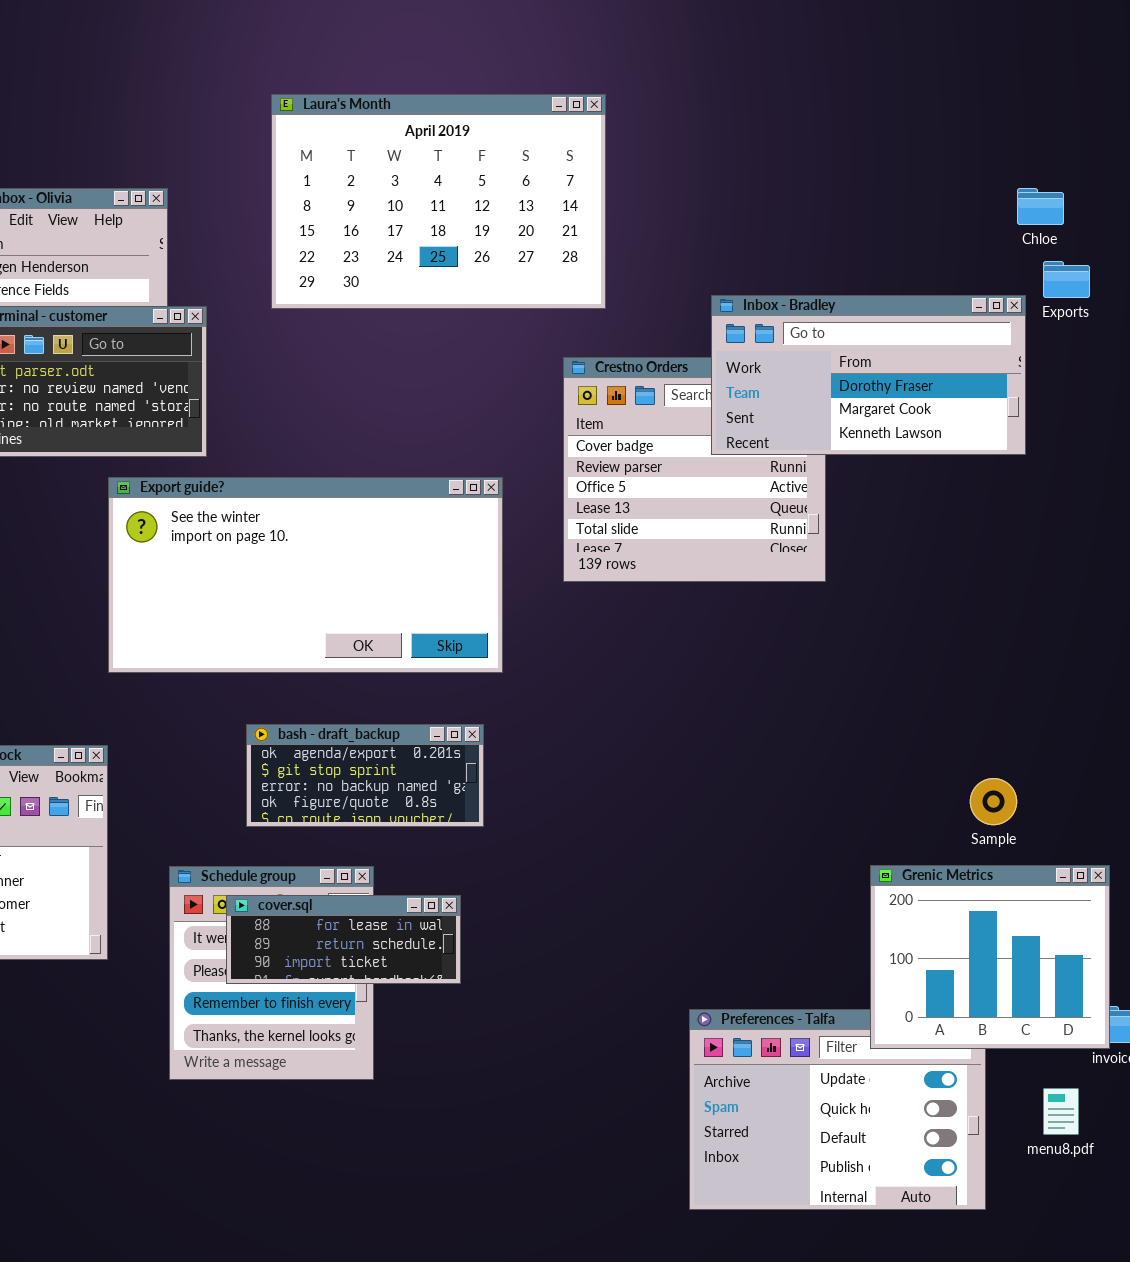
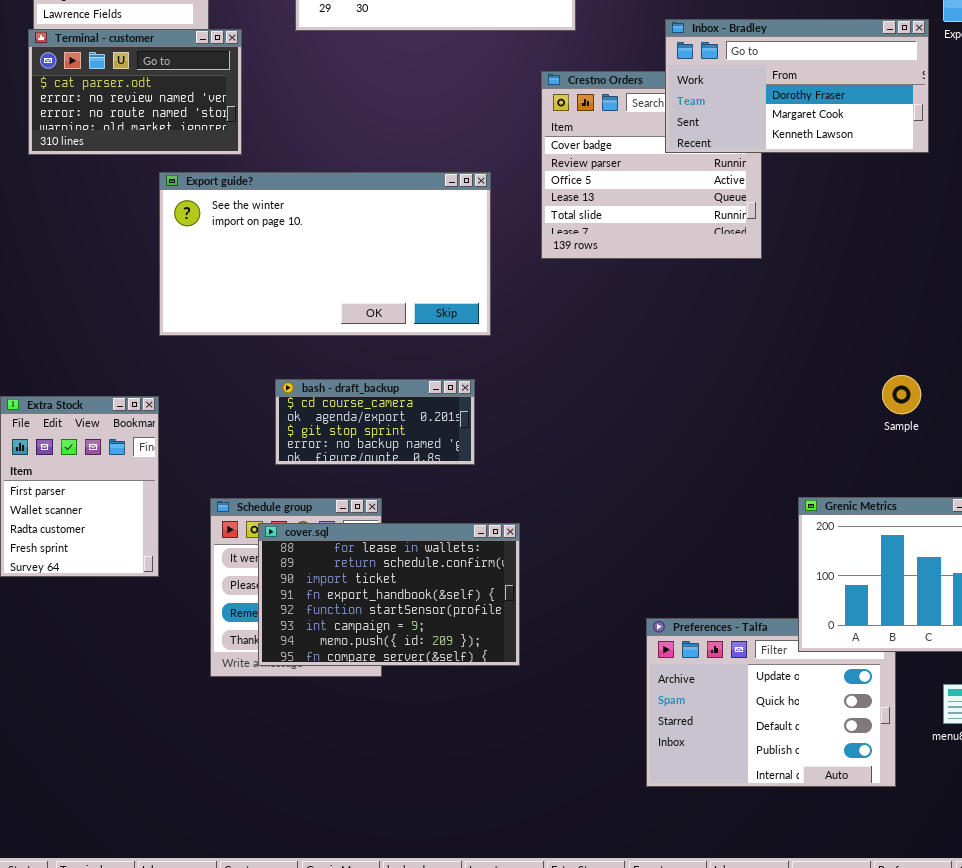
bash - draft_backup: [246,724,484,827] -> [275,379,475,465], scrolled up 1 row
Sample: [970,778,1017,825] -> [882,375,921,414], moved
cover.sql: [226,895,461,984] -> [258,523,520,666], resized

